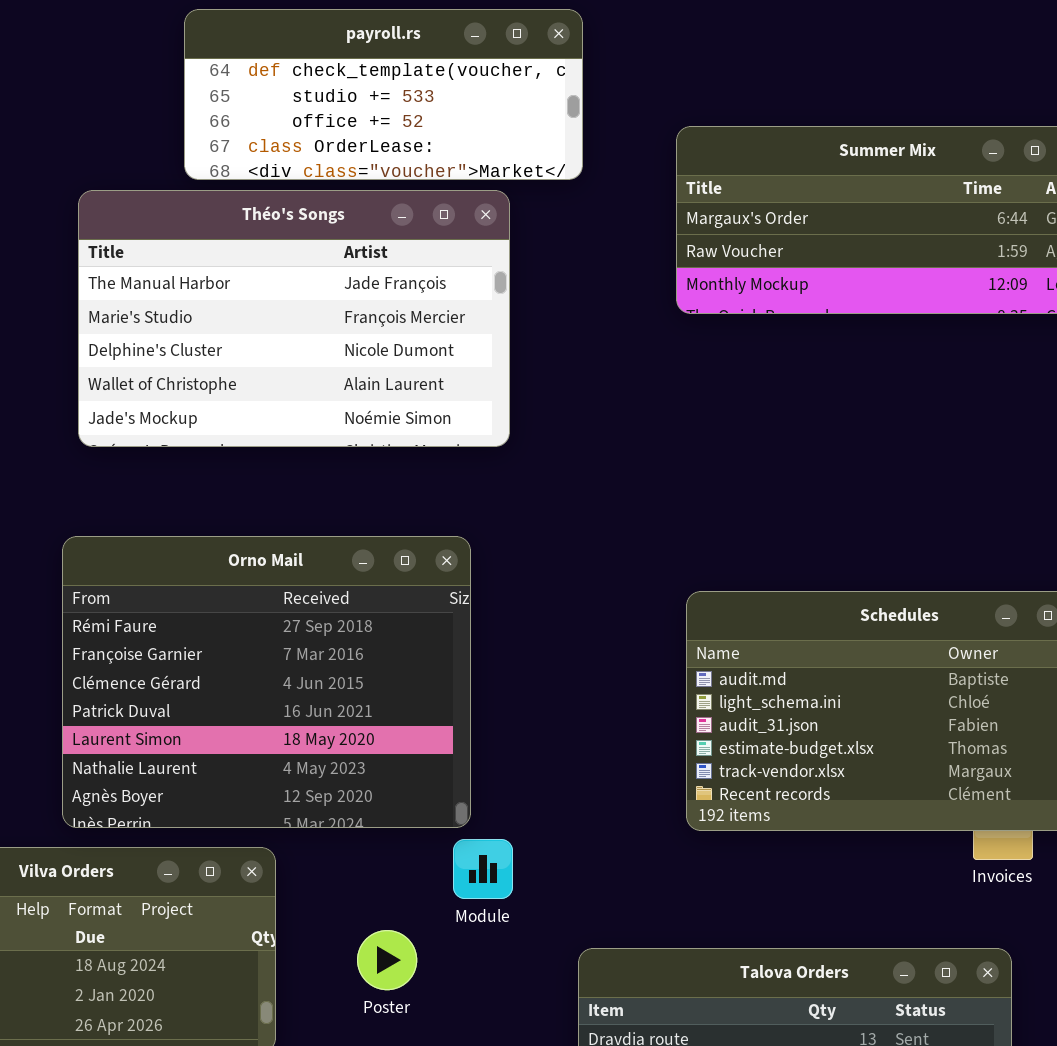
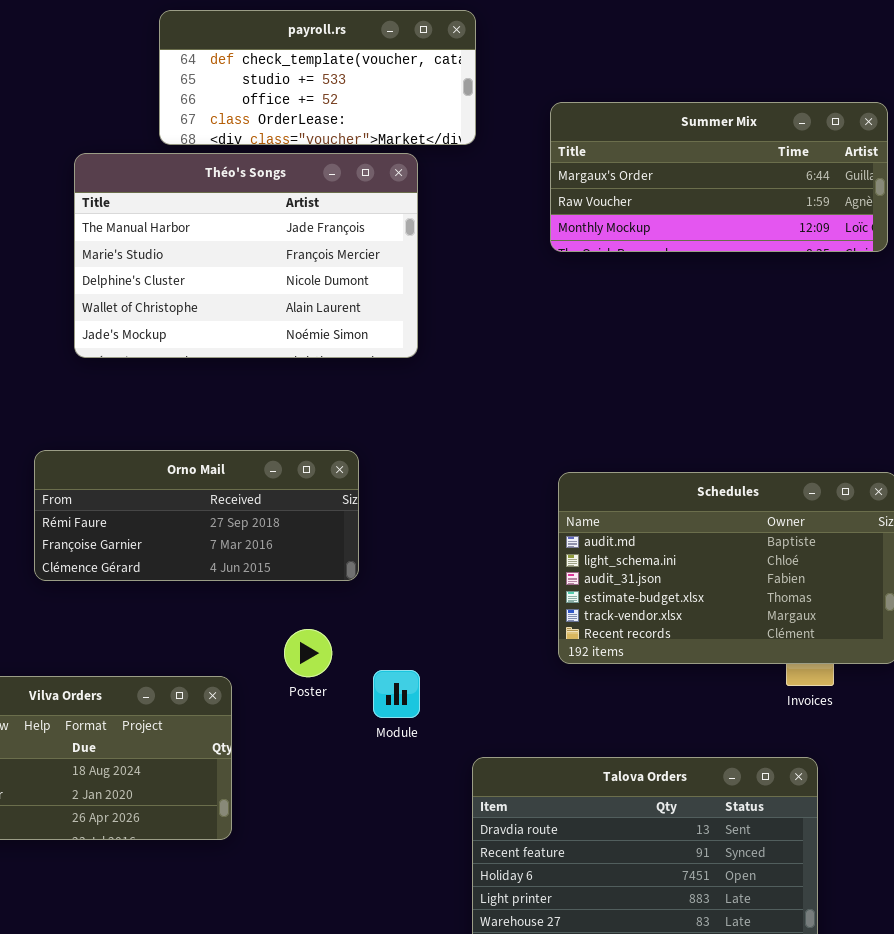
Orno Mail: [62,536,471,828] -> [34,450,359,581], moved, resized
Poster: [357,930,417,990] -> [284,629,332,677], moved

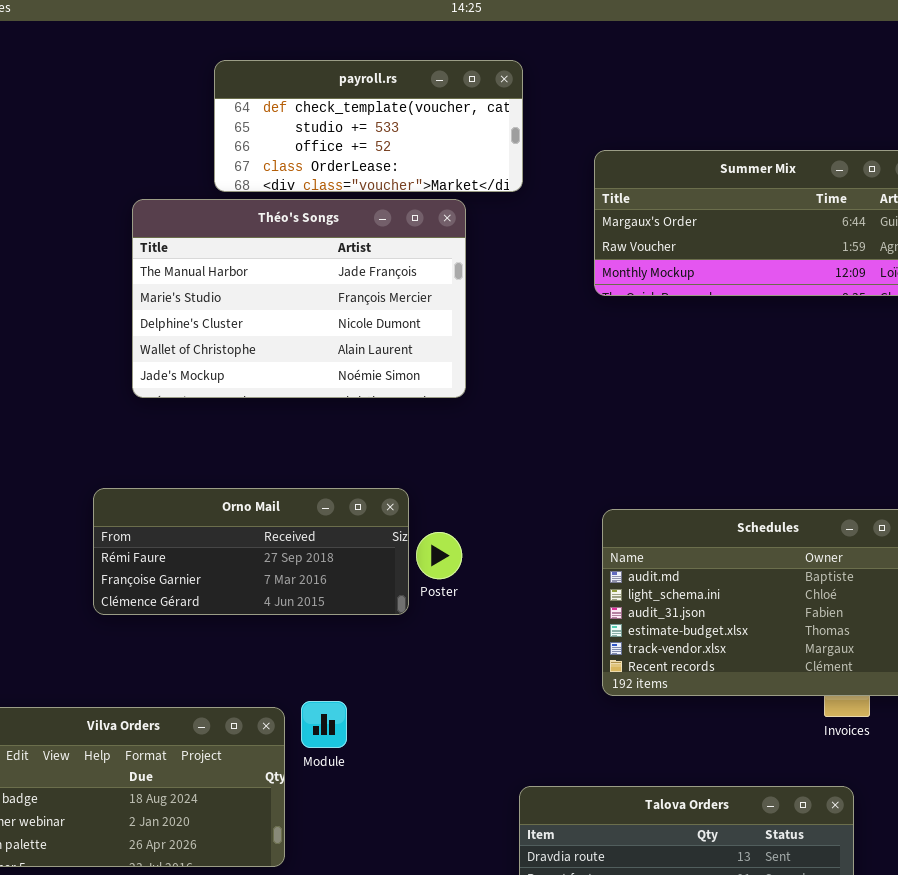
Poster: [284,629,332,677] -> [416,532,462,579], moved
Module: [373,670,420,718] -> [301,701,347,748], moved

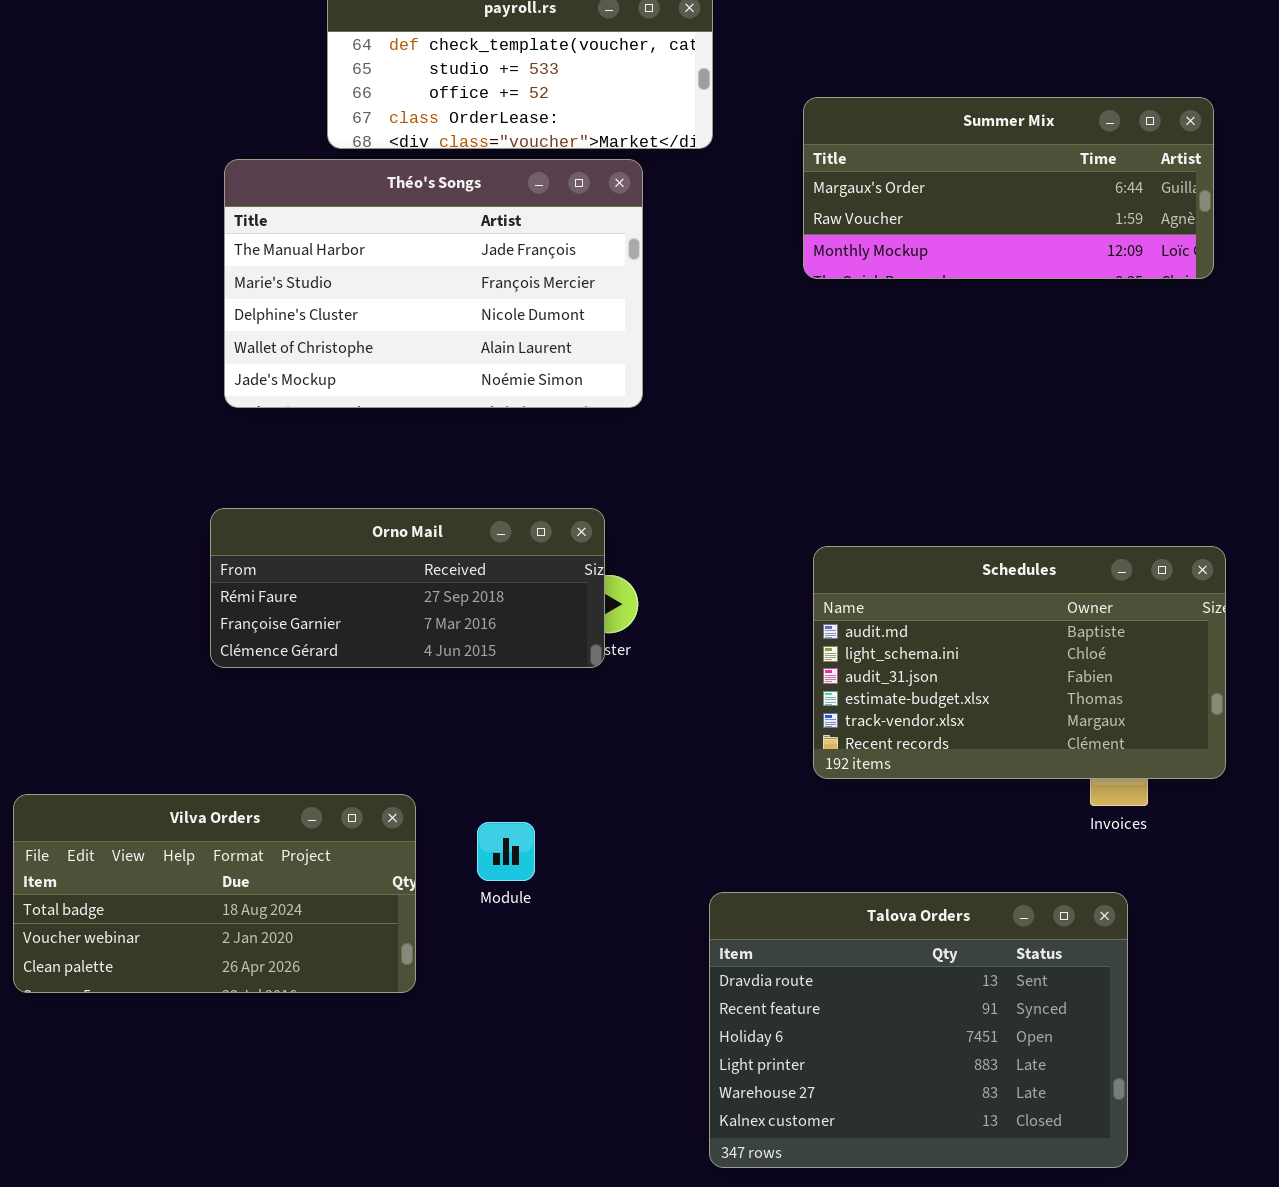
Orno Mail: [93,488,409,615] -> [210,508,605,668], moved
Module: [301,701,347,748] -> [477,822,535,881], moved

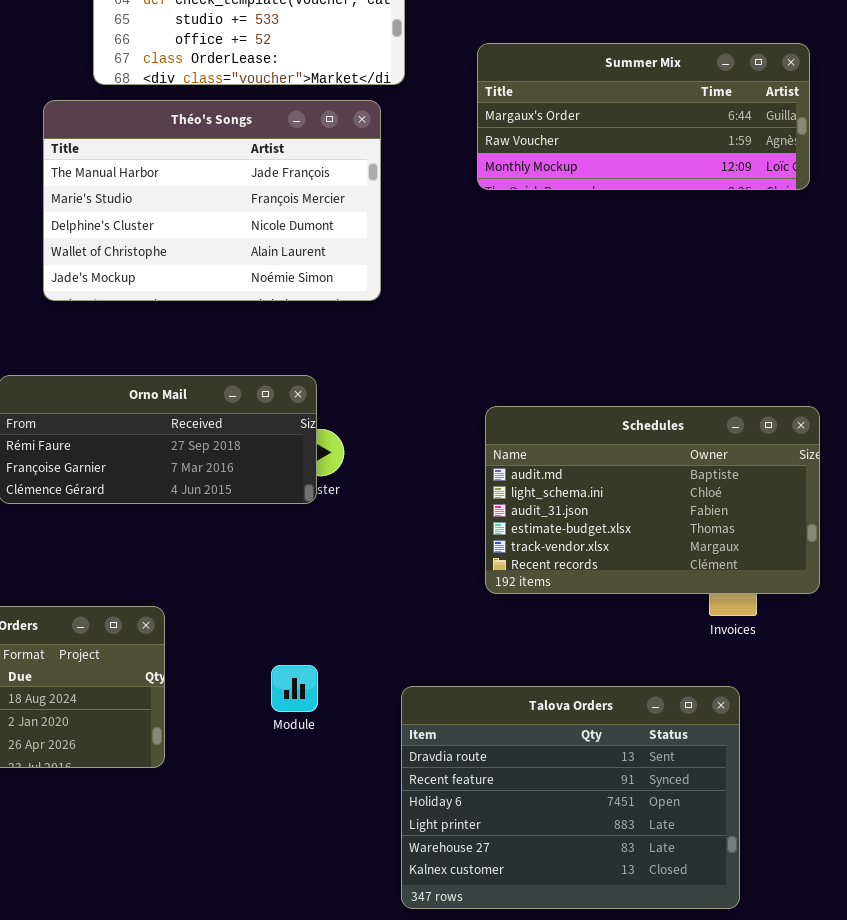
Théo's Songs: [224,159,643,408] -> [43,100,381,301], moved
Module: [477,822,535,881] -> [271,665,318,712], moved

